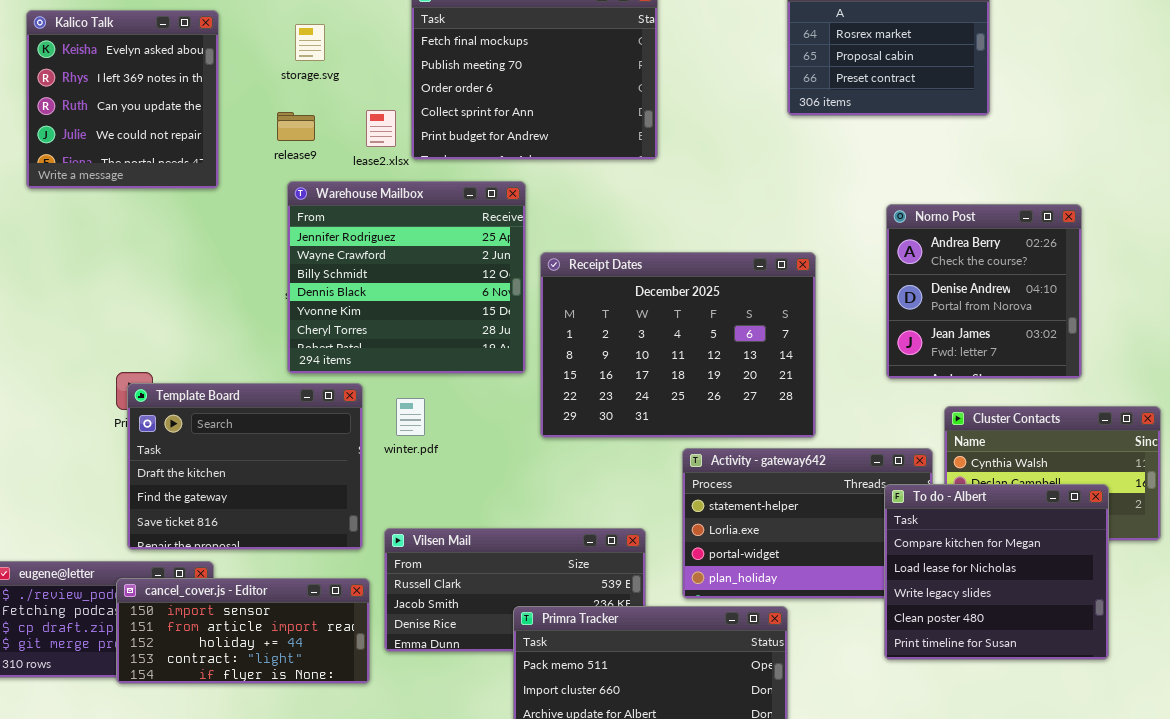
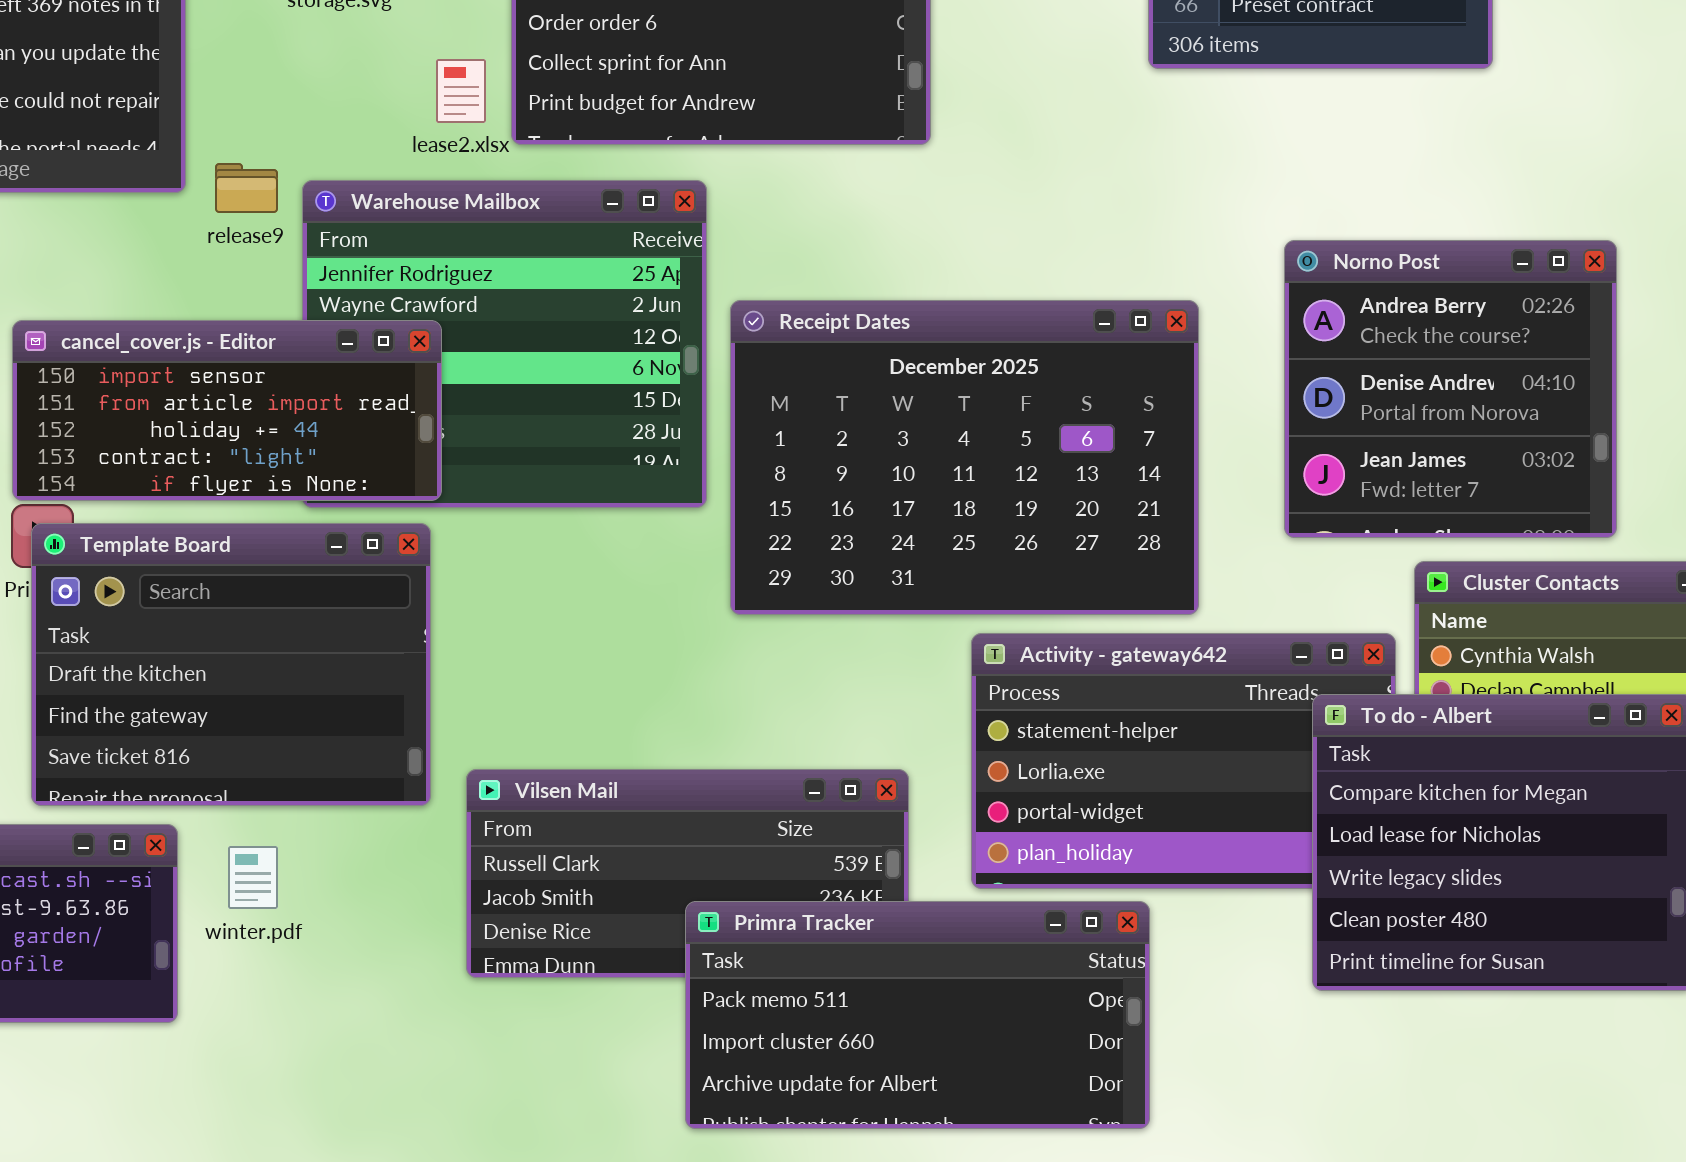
release9: [277,112,315,141] -> [215,163,278,213], moved
Norno Post: [886,204,1082,379] -> [1284,240,1617,538], moved
winter.pdf: [396,398,425,436] -> [228,846,278,909], moved
cancel_cover.js - Editor: [116,578,370,684] -> [12,320,442,501], moved

